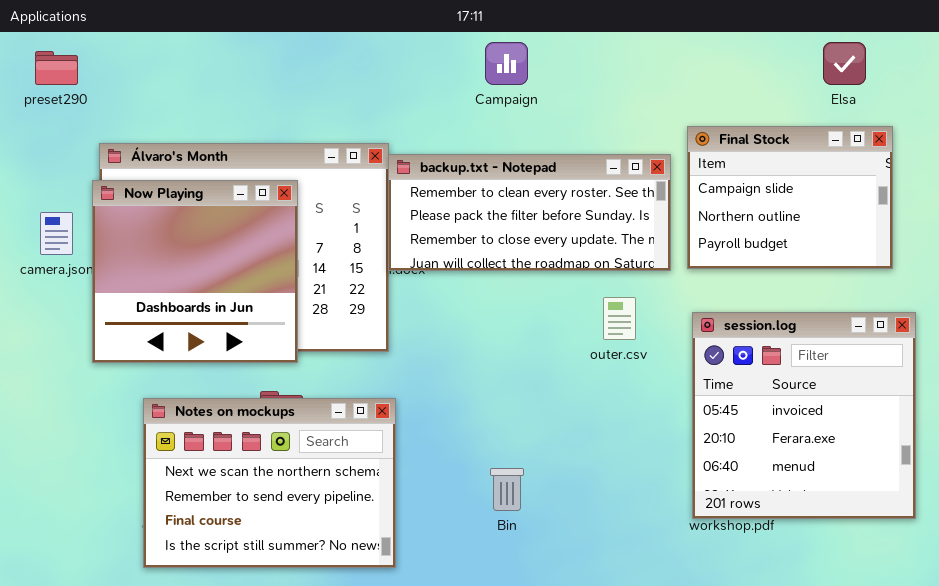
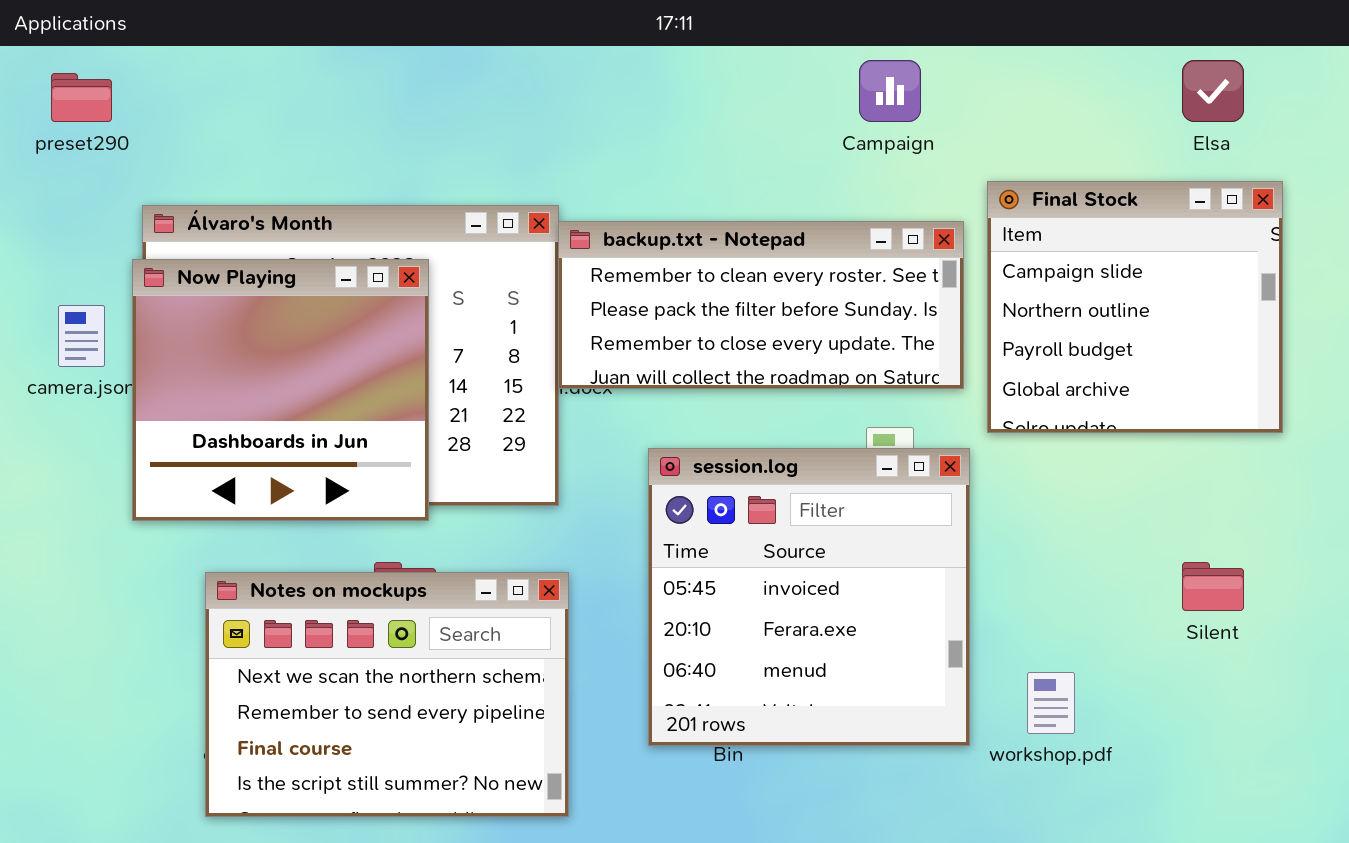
Campaign: [485,42,528,85] -> [859,60,921,122], moved
Final Stock: [687,126,893,269] -> [987,181,1283,433], resized
session.log: [692,312,916,519] -> [648,448,970,746], moved

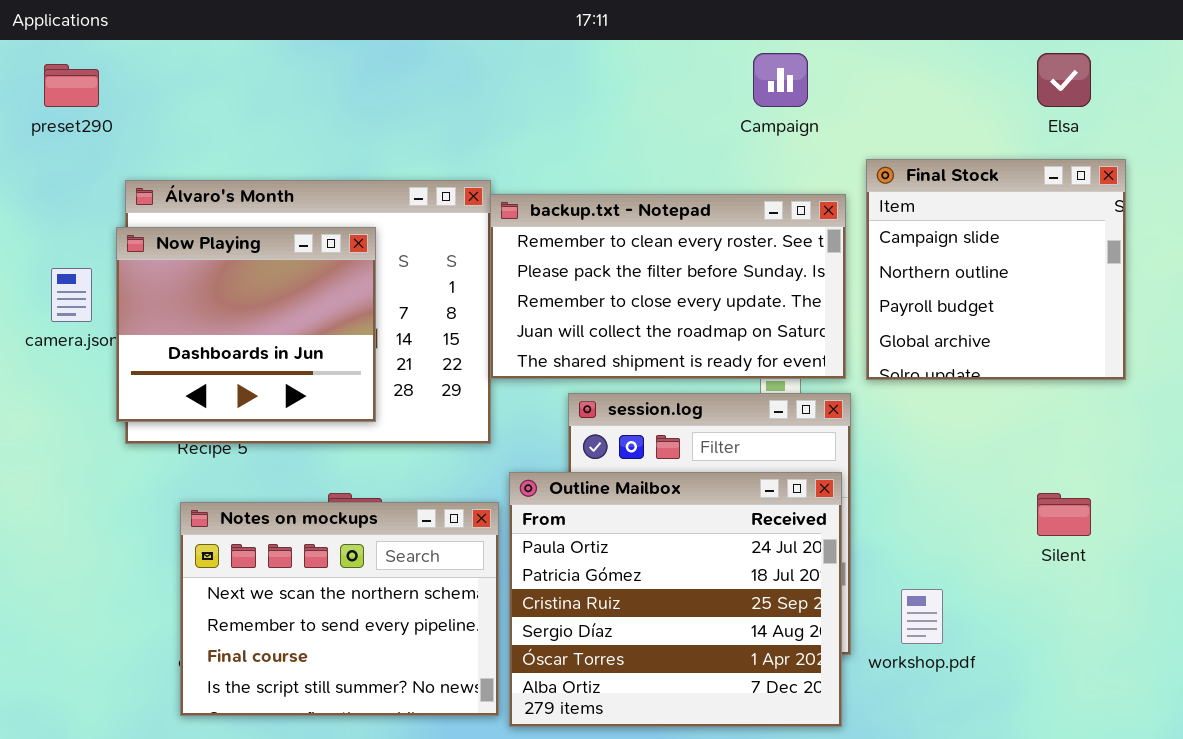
backup.txt - Notepad: [558,221,964,389] -> [490,194,846,379], resized
Now Playing: [132,259,429,521] -> [116,227,376,422], resized
Outline Mailbox: none -> [509,472,842,727], opened

